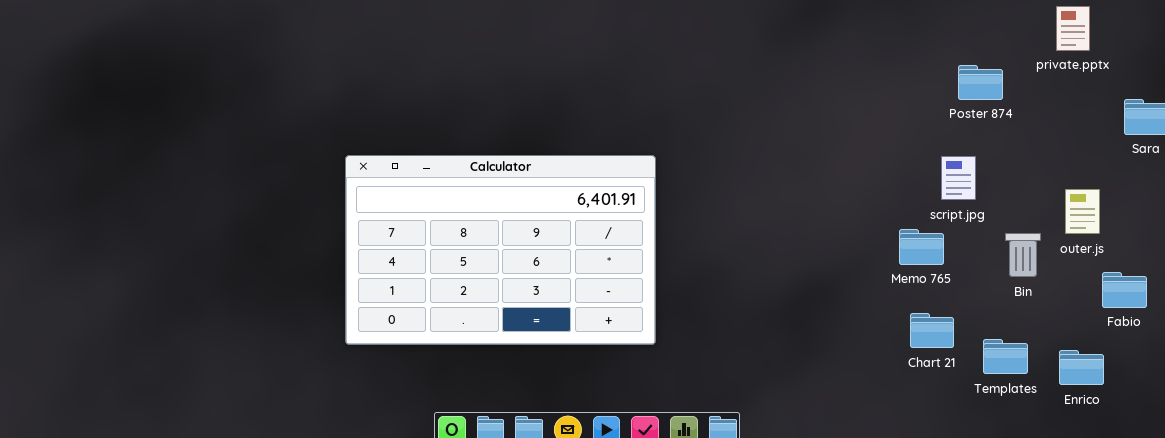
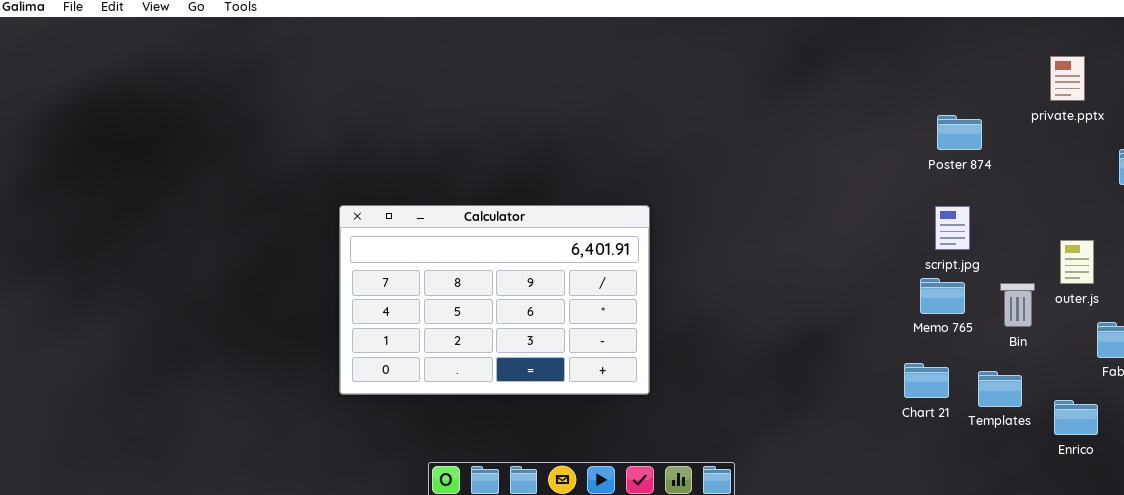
Poster 874: [958,65,1003,100] -> [937,115,982,150], moved
Memo 765: [899,229,944,265] -> [920,278,965,314], moved
Templates: [983,339,1028,374] -> [978,371,1022,407], moved

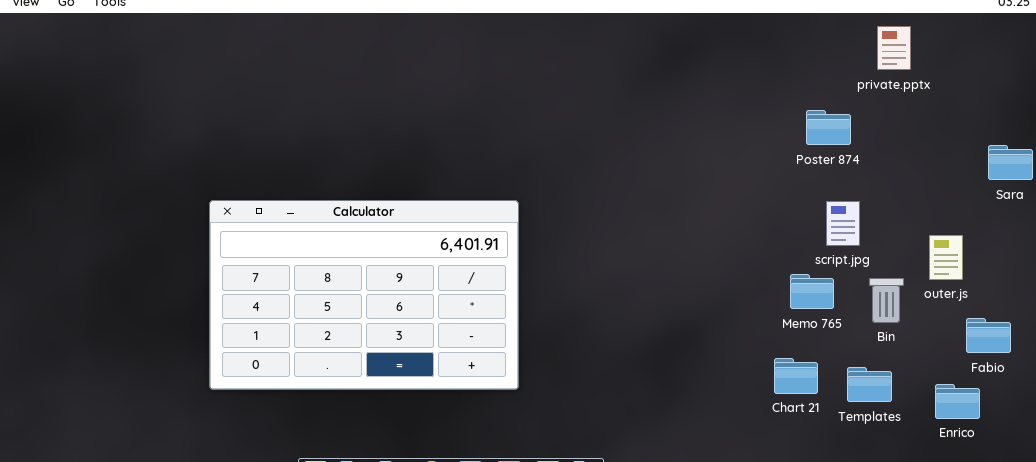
private.pptx: [1050,56,1085,101] -> [877,26,911,70], moved
script.jpg: [935,206,970,250] -> [826,201,860,246], moved
Enrico: [1054,400,1098,435] -> [935,384,980,419], moved

